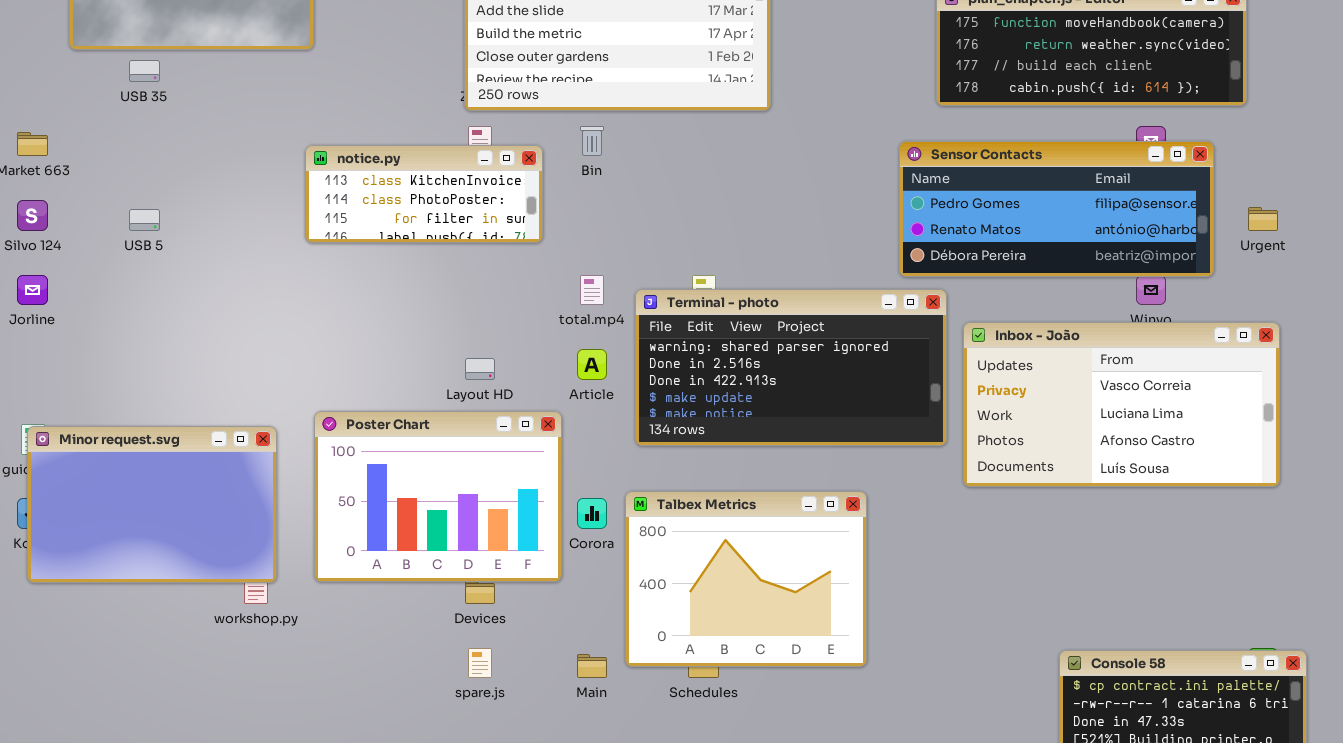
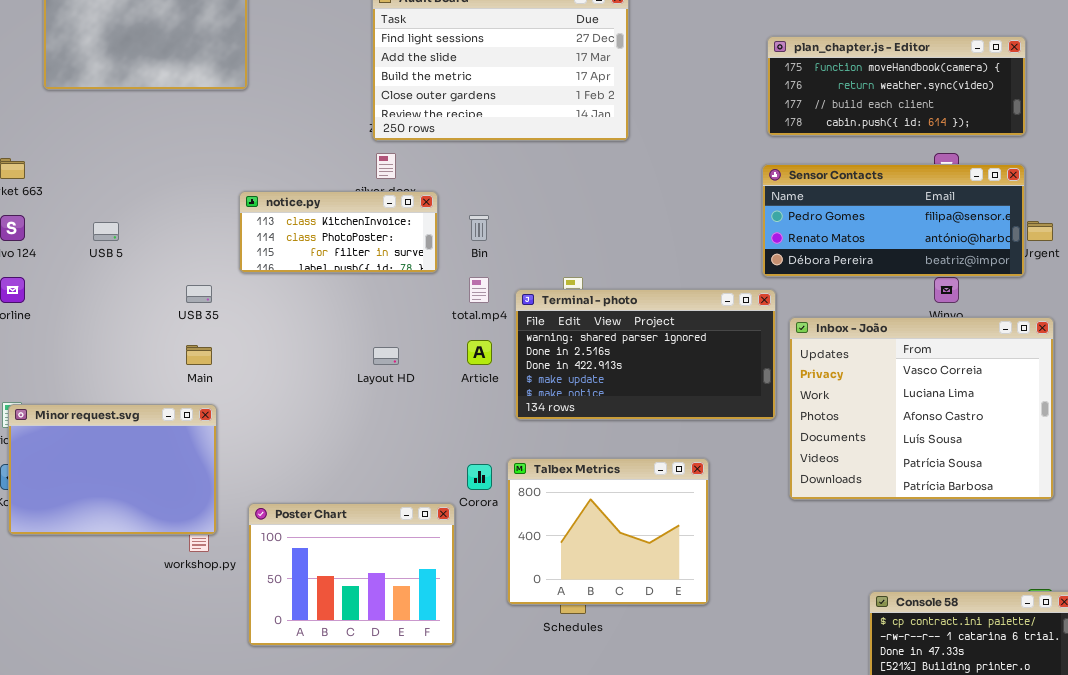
USB 35: [129,60,160,82] -> [186,285,212,303], moved
Bin: [580,126,604,156] -> [469,215,489,241], moved
Sensor Contacts: [899,141,1214,277] -> [762,164,1025,277], moved
notice.py: [305,145,543,243] -> [239,191,438,273], moved
Inbox - João: [963,322,1280,487] -> [789,317,1054,500], resized
Poster Chart: [314,411,562,582] -> [248,503,455,646], moved
Main: [577,654,607,678] -> [186,345,212,365], moved

